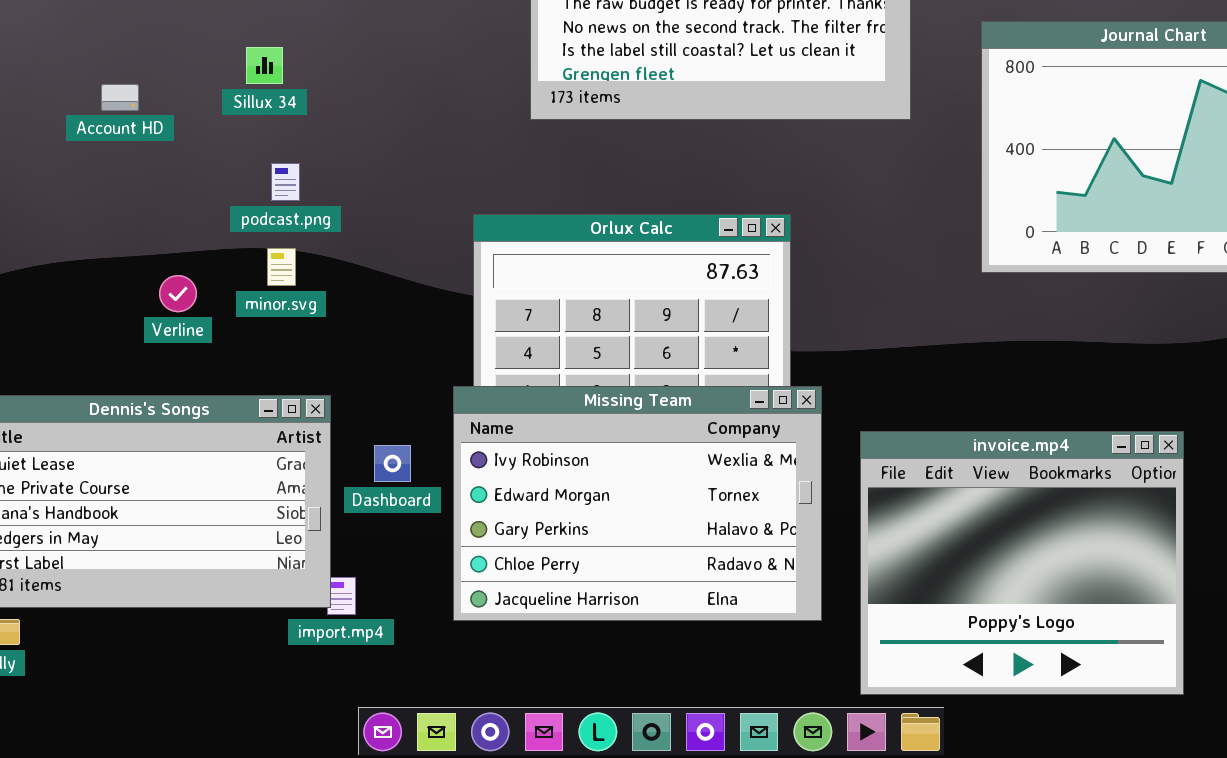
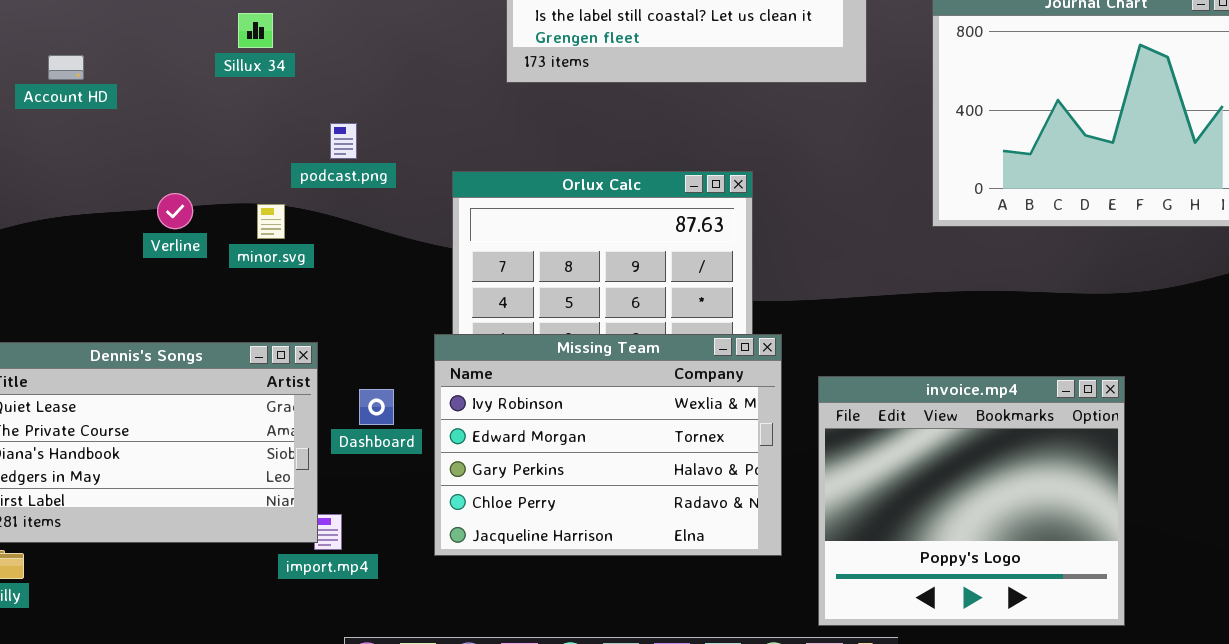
Account HD: [101,84,139,111] -> [48,55,84,80], moved
podcast.png: [271,163,300,201] -> [330,123,357,159], moved
Verline: [159,275,197,312] -> [157,193,193,229], moved

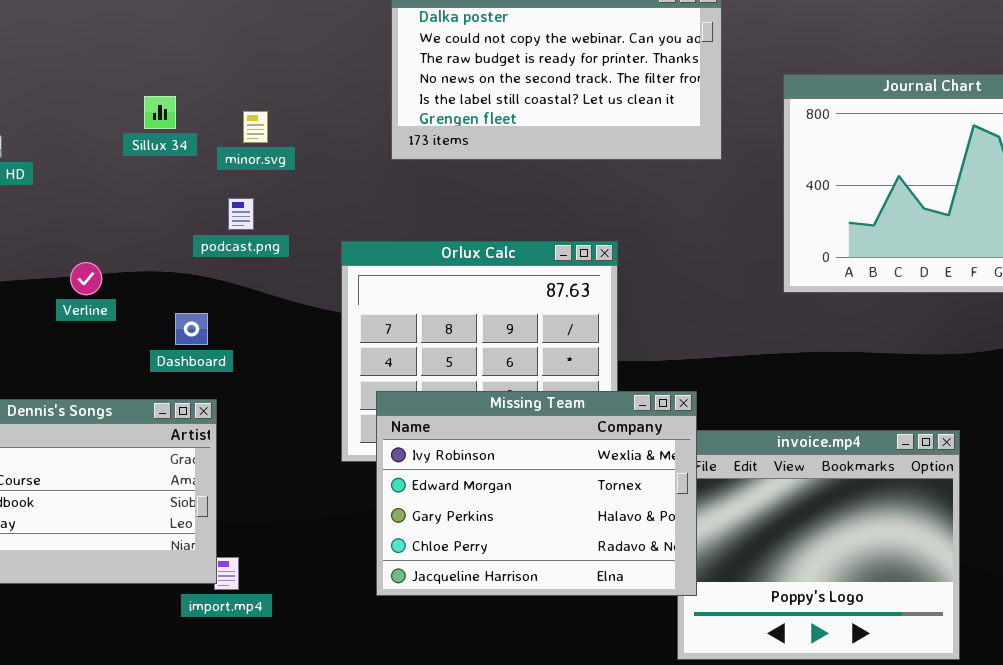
minor.svg: [257,204,285,239] -> [243,111,268,143], moved
Missing Team: [434,334,782,556] -> [376,391,697,596], moved
Dashboard: [359,389,394,425] -> [175,313,208,345], moved

